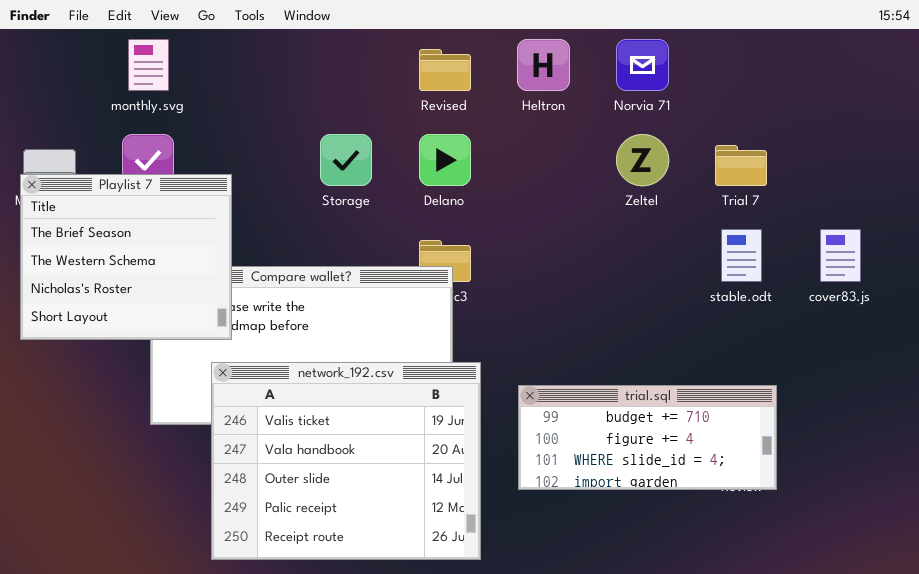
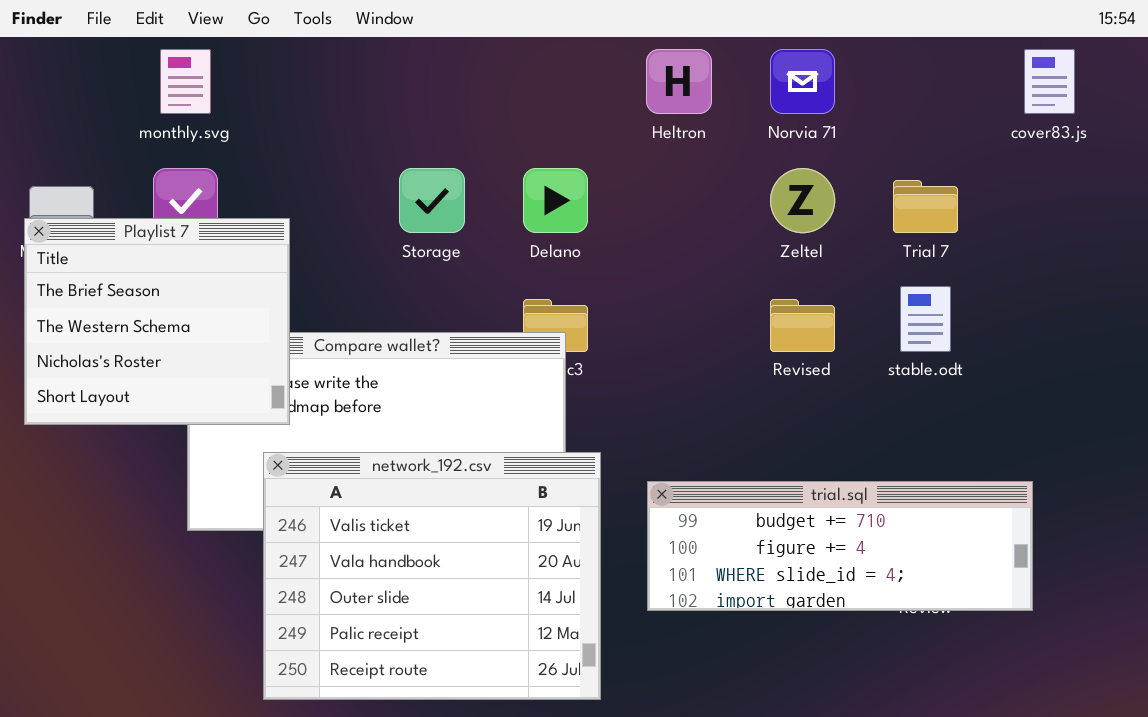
Revised: [419,49,471,91] -> [770,299,835,352], moved
cover83.js: [820,229,861,282] -> [1024,49,1075,114], moved
trial.sql: [518,385,777,490] -> [647,481,1033,611], resized

